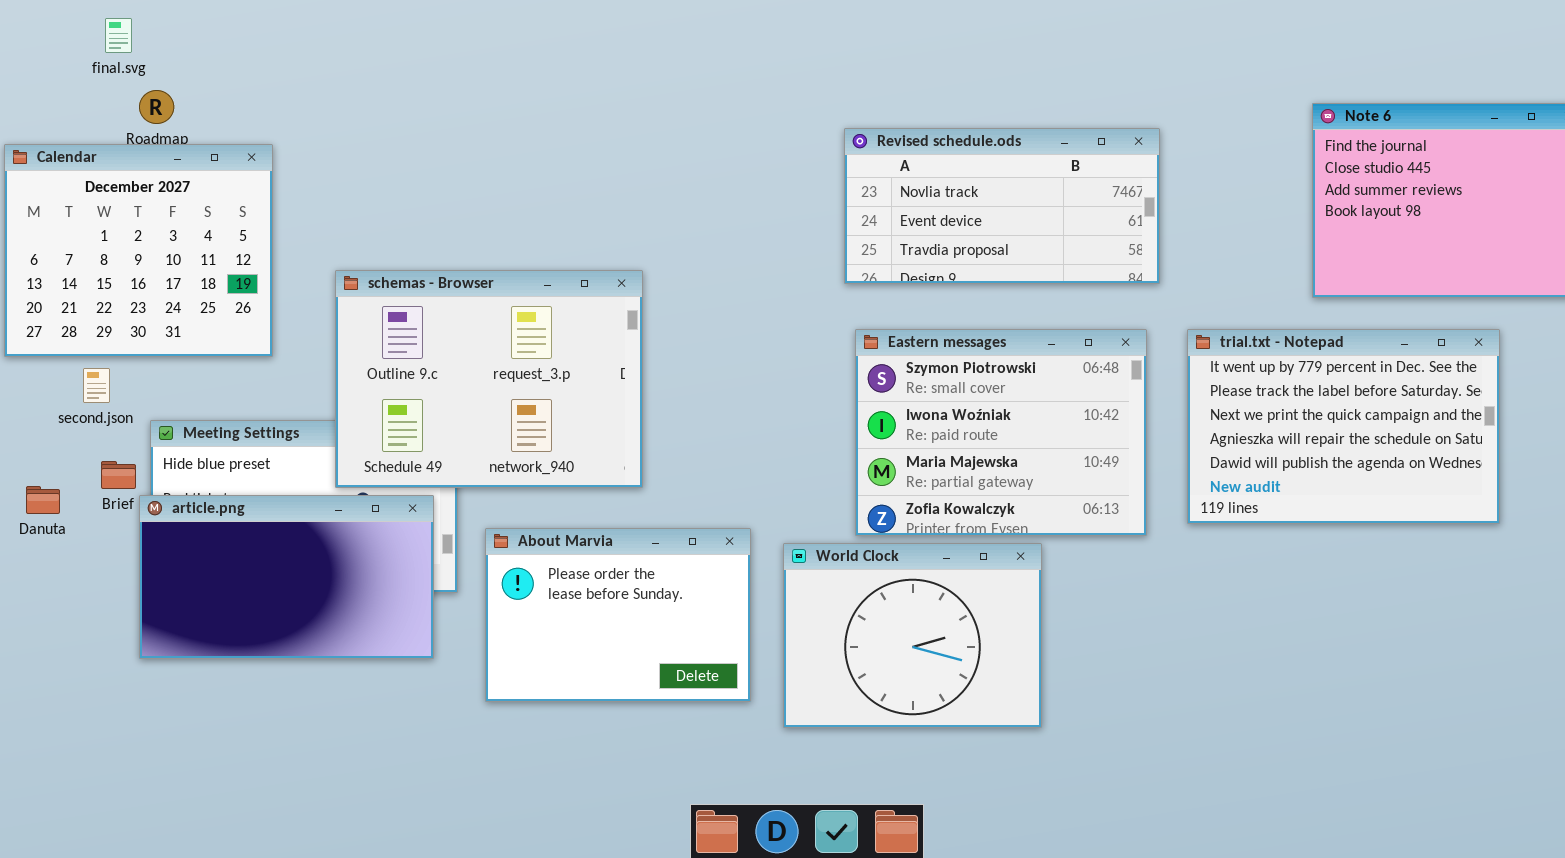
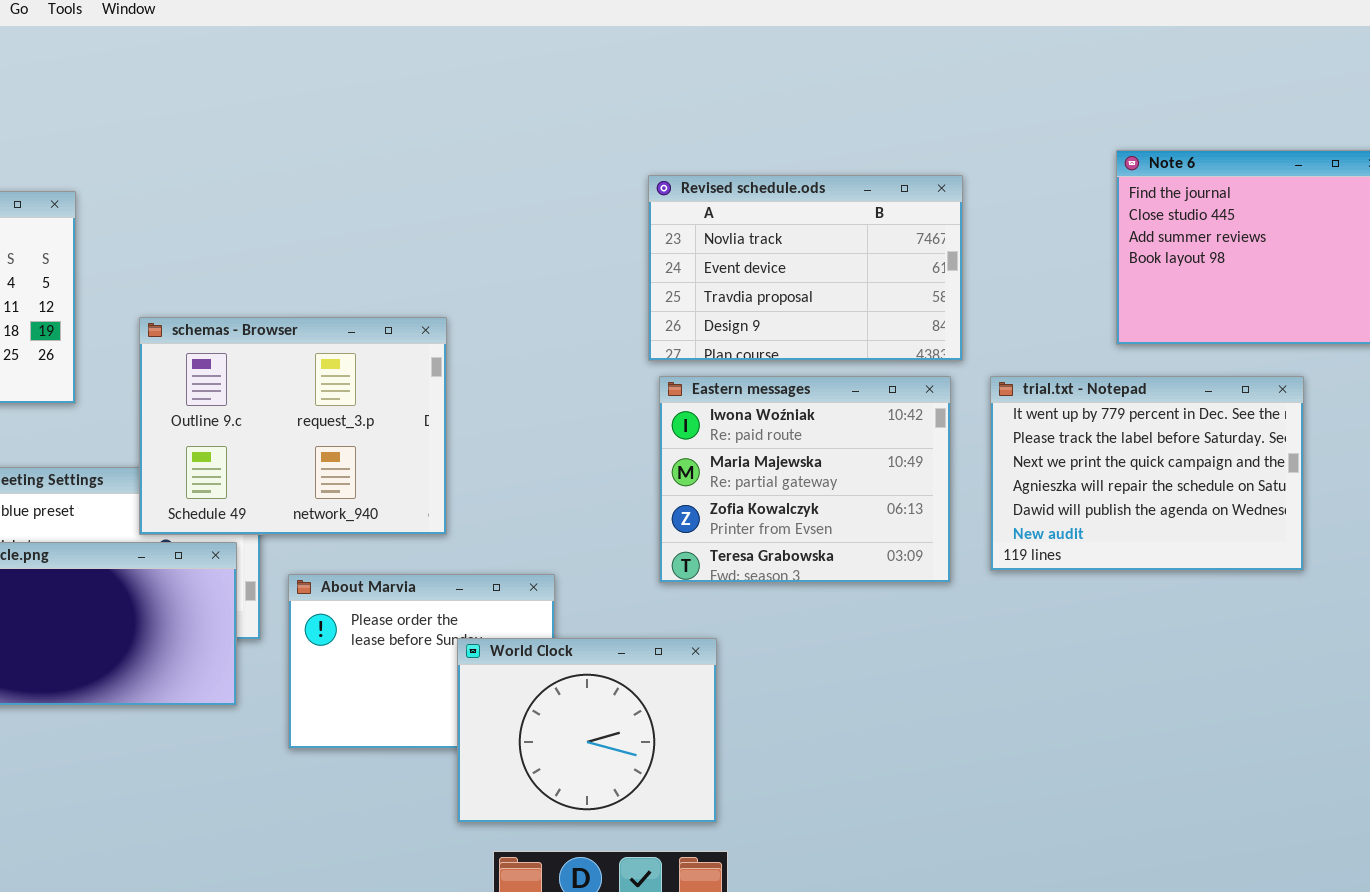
Revised schedule.ods: [844,128,1160,284] -> [648,175,963,361], resized
Eastern messages: [855,329,1147,536] -> [659,376,951,583], scrolled down 1 row
World Clock: [783,543,1042,728] -> [457,638,717,823], moved

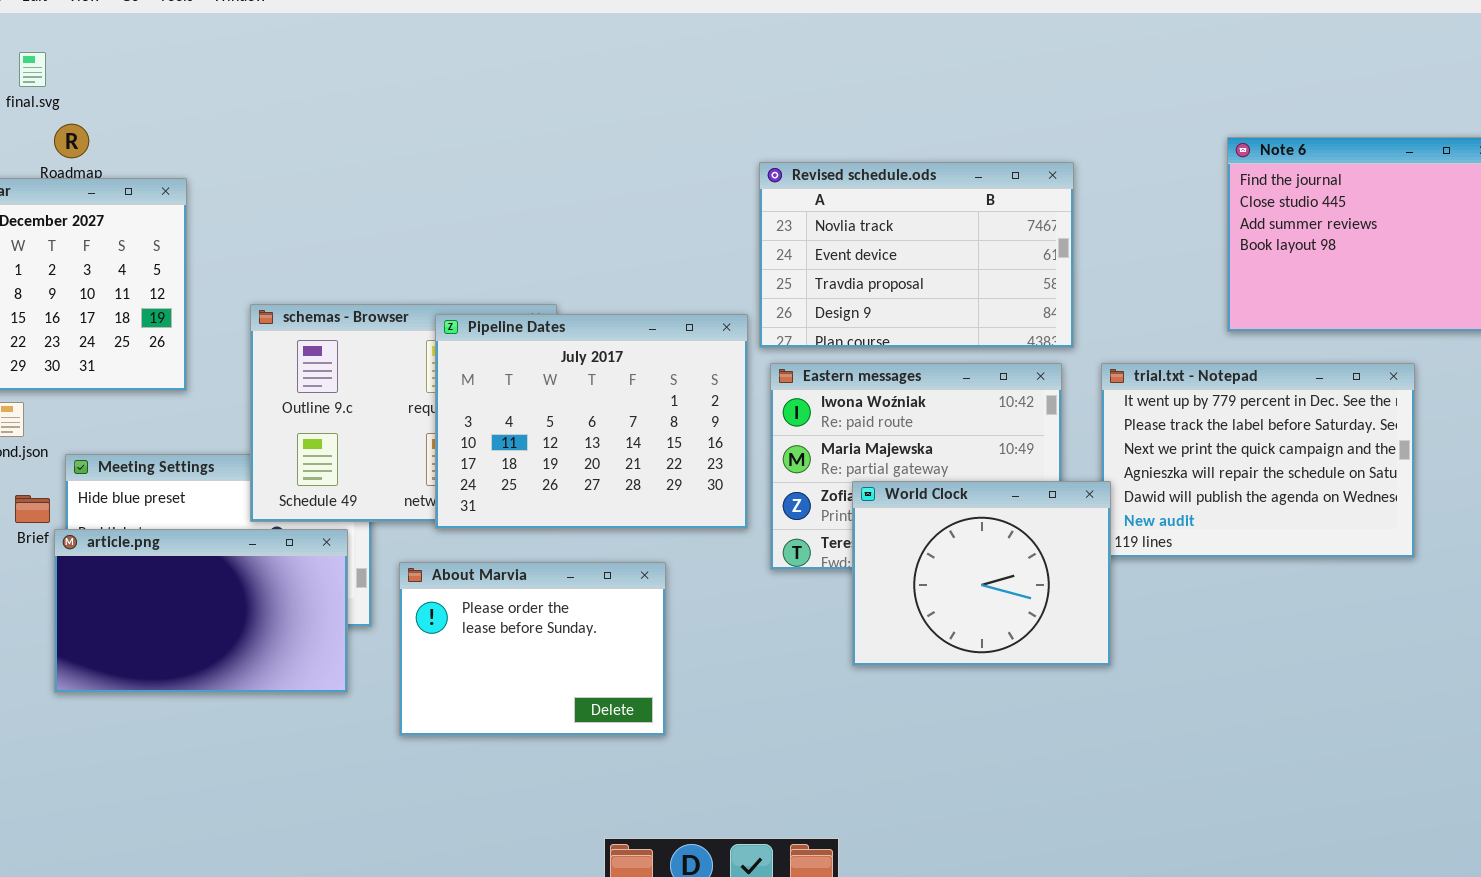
Pipeline Dates: none -> [435,314,748,529], opened
World Clock: [457,638,717,823] -> [852,481,1111,666], moved

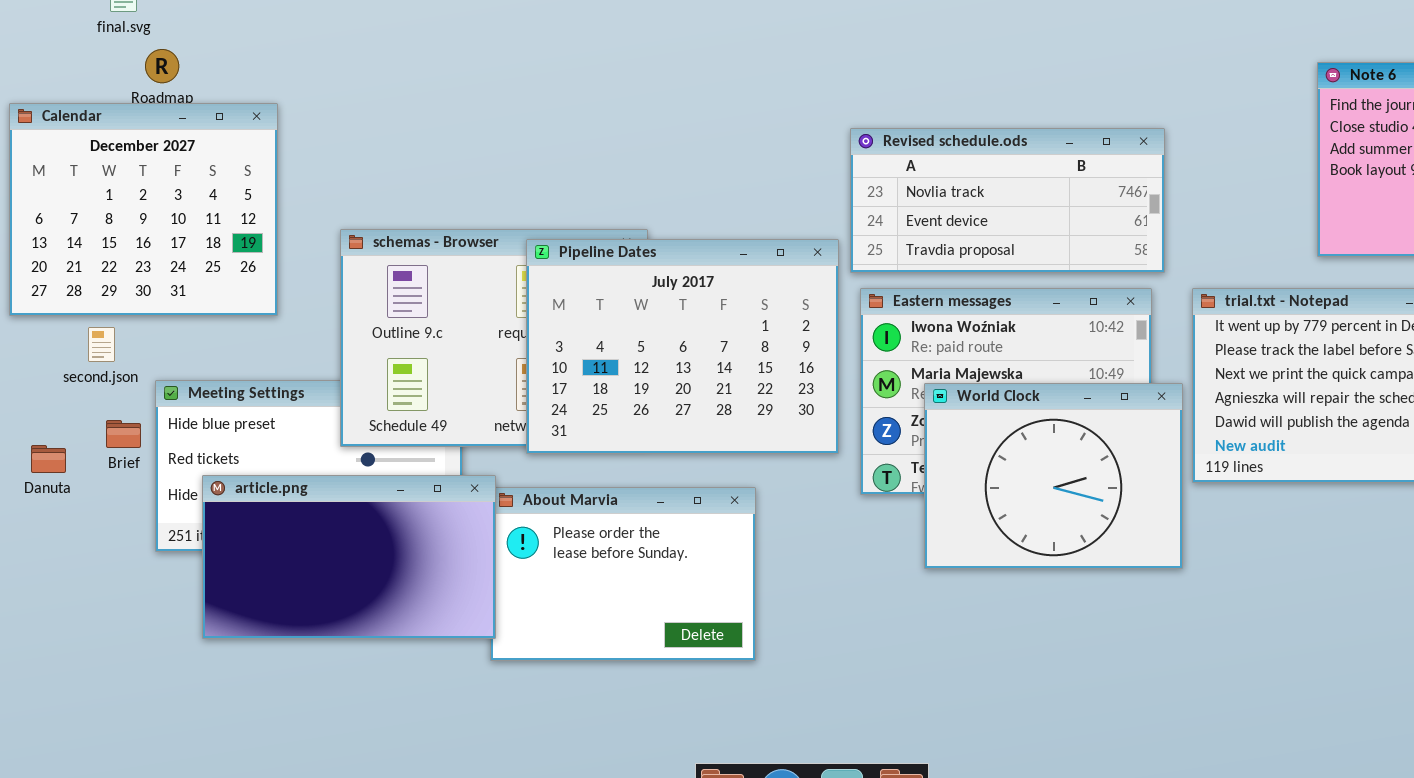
Revised schedule.ods: [759,162,1074,348] -> [850,128,1165,273], resized
World Clock: [852,481,1111,666] -> [924,383,1183,569], moved
article.png: [54,529,348,693] -> [202,475,496,639], moved

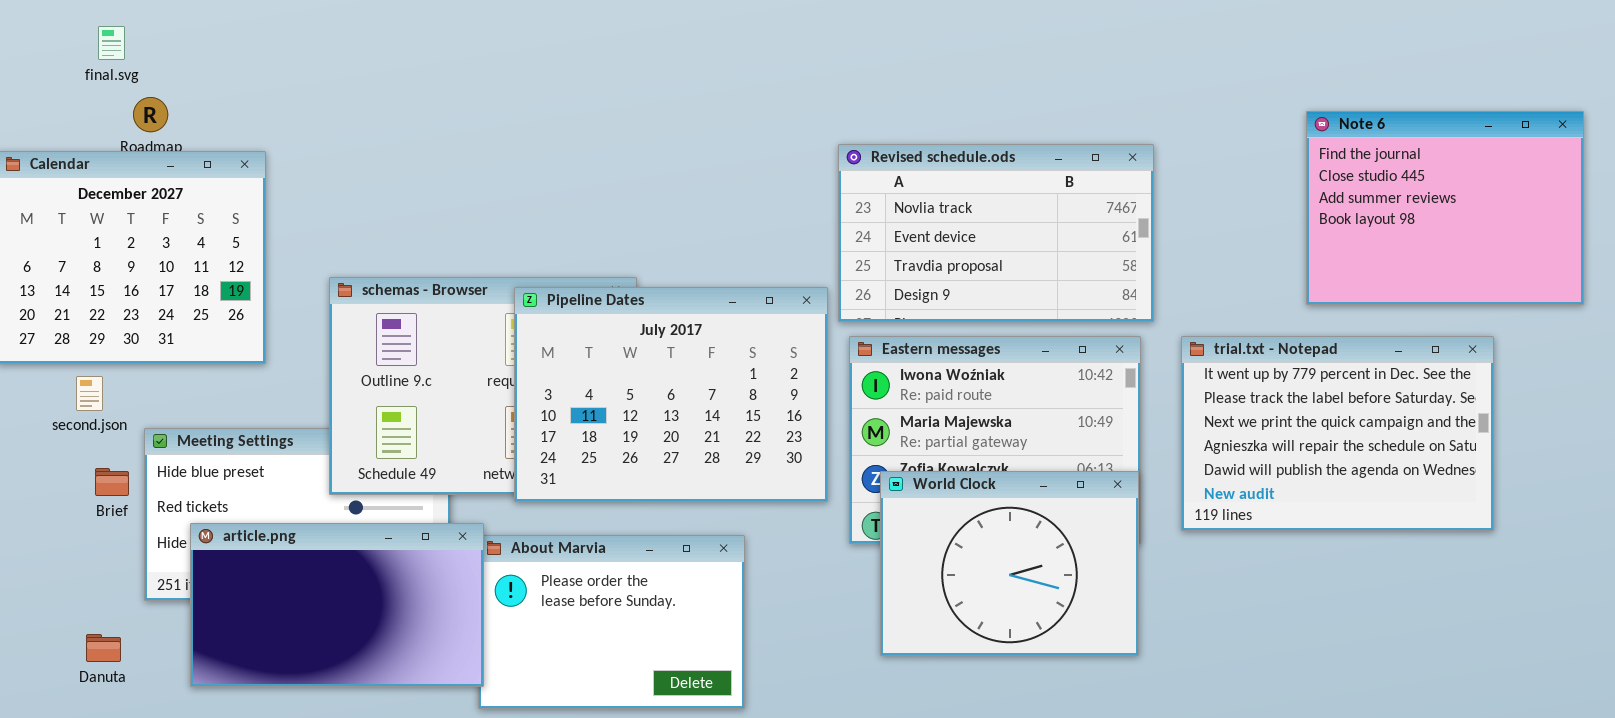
Revised schedule.ods: [850,128,1165,273] -> [838,144,1154,322], resized
World Clock: [924,383,1183,569] -> [880,471,1139,656], moved
Danuta: [31,445,66,473] -> [86,634,121,662], moved

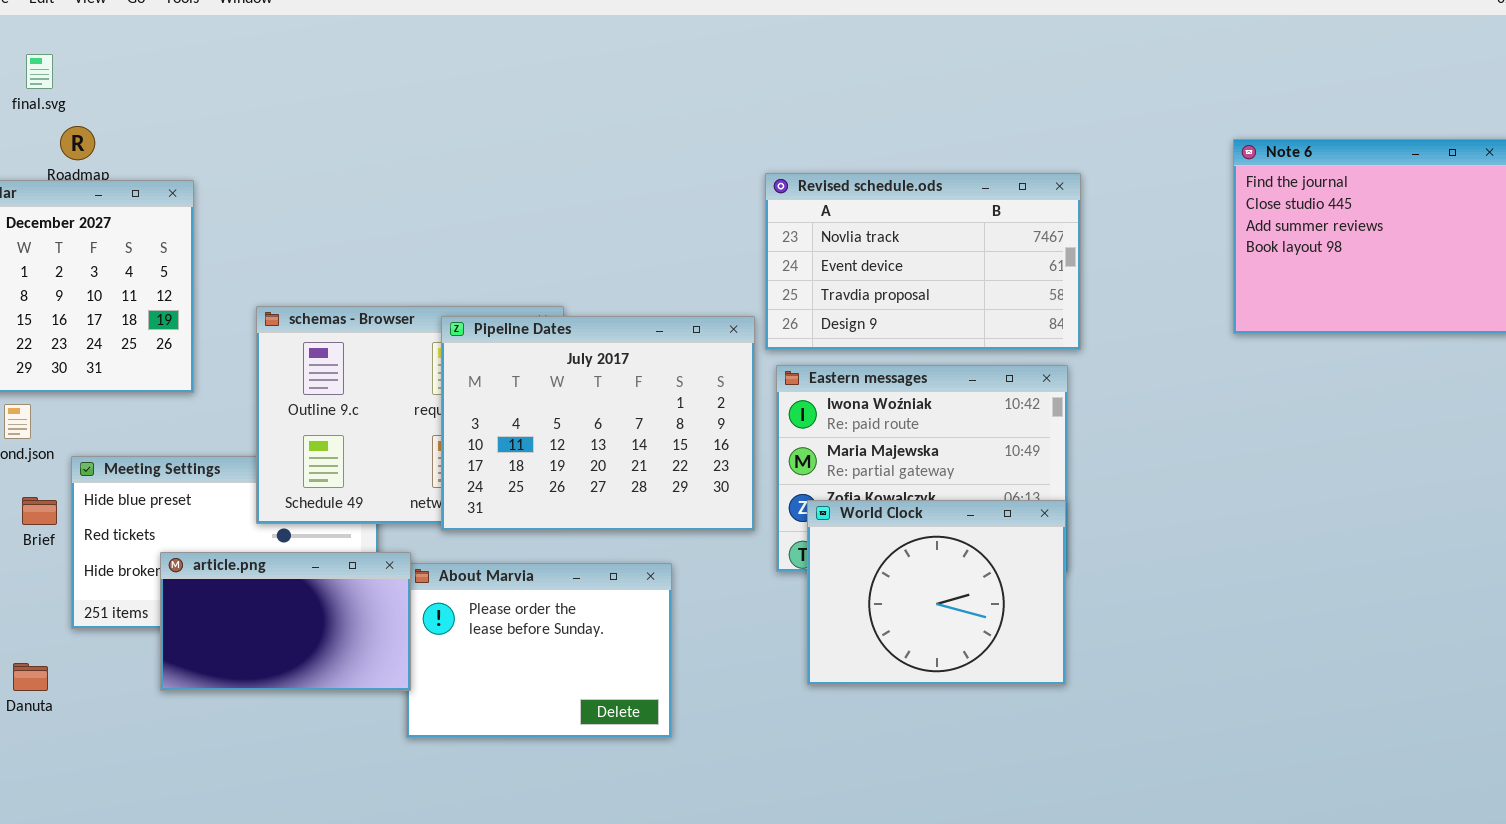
trial.txt - Notepad: [1181,336,1494,531] -> none, closed
article.png: [190,523,484,687] -> [160,552,411,691], resized

